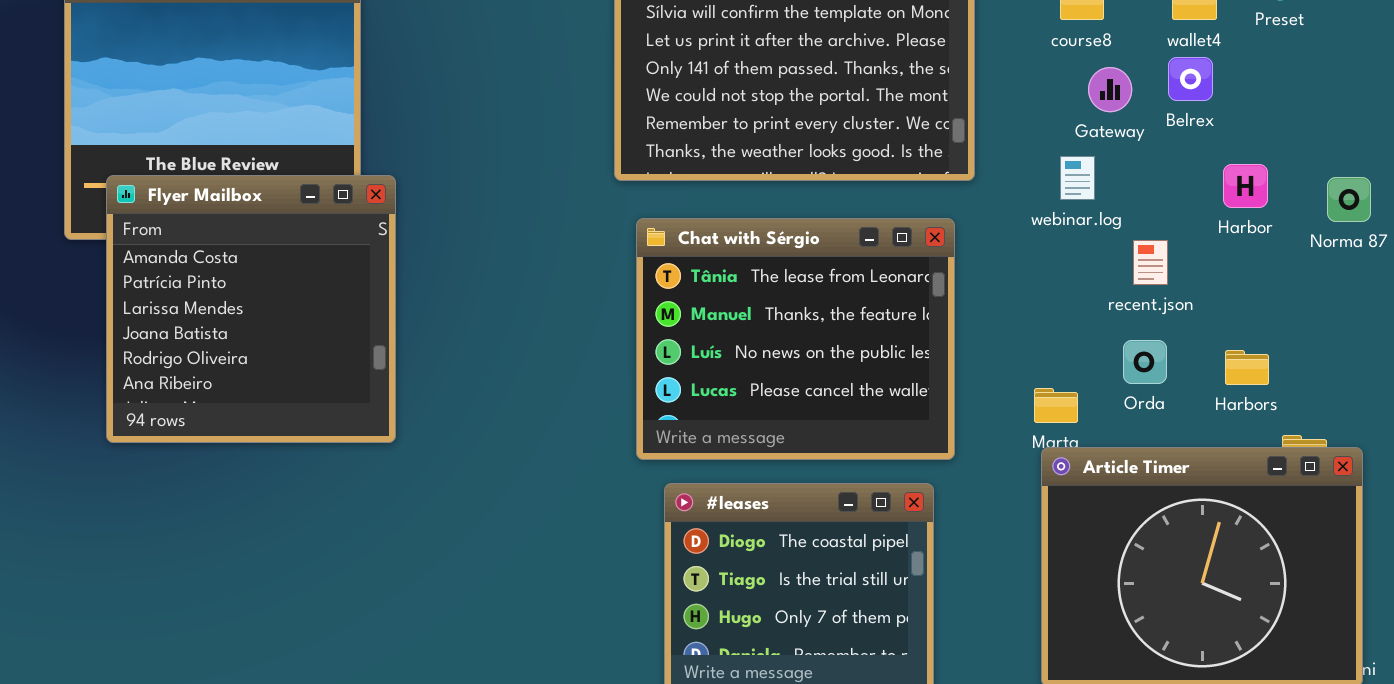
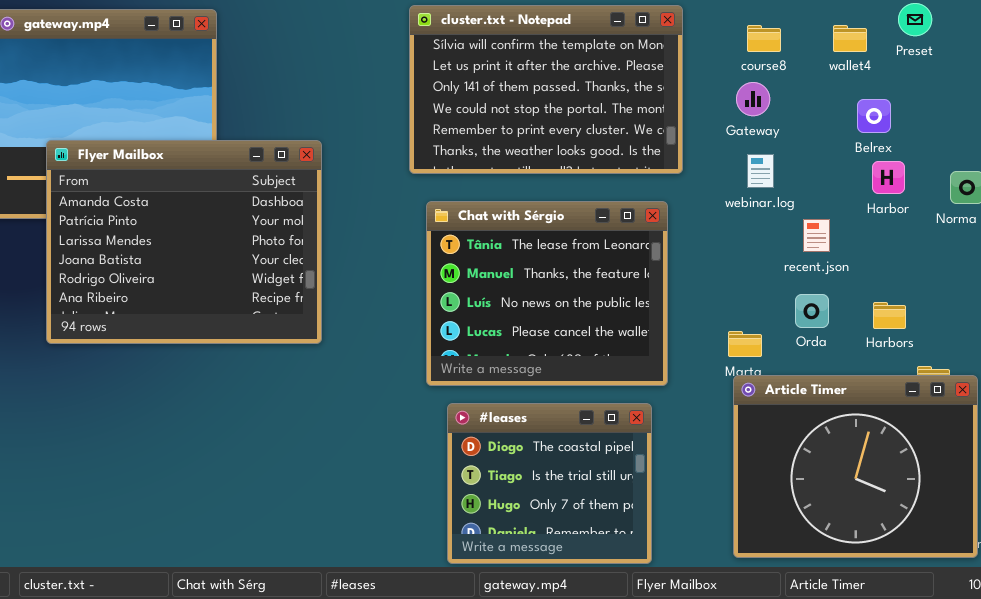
Belrex: [1168,57,1213,101] -> [857,99,891,133], moved
Gateway: [1088,67,1132,112] -> [736,82,770,116], moved
Flyer Mailbox: [106,175,396,443] -> [46,140,322,344], moved, resized

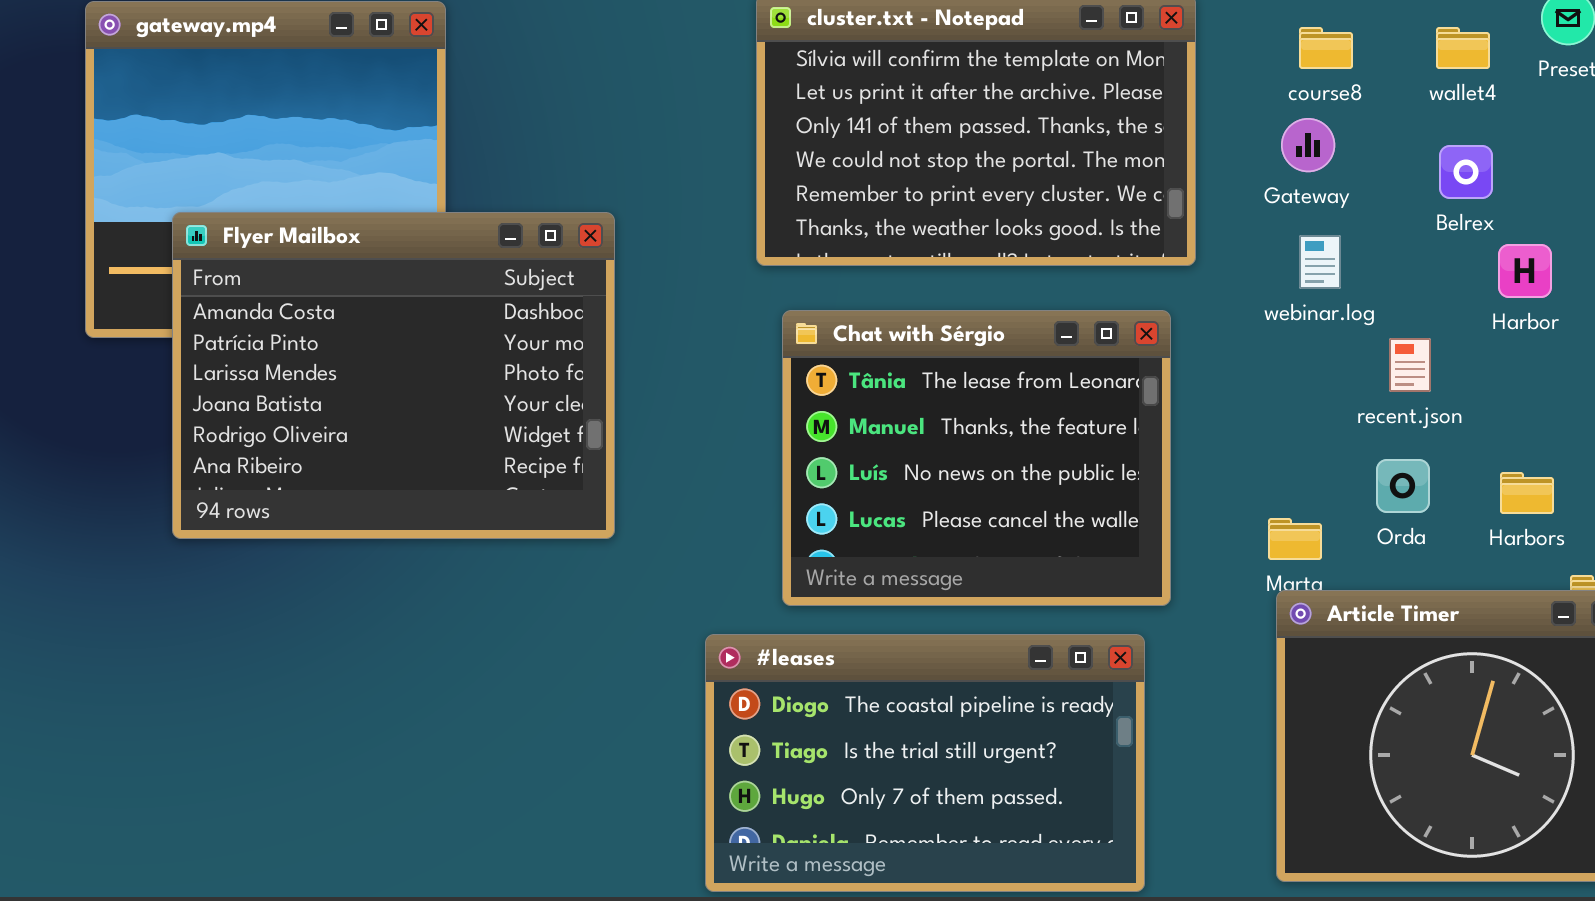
Belrex: [857,99,891,133] -> [1439,145,1493,199], moved
#leases: [447,403,652,564] -> [705,634,1145,892], resized

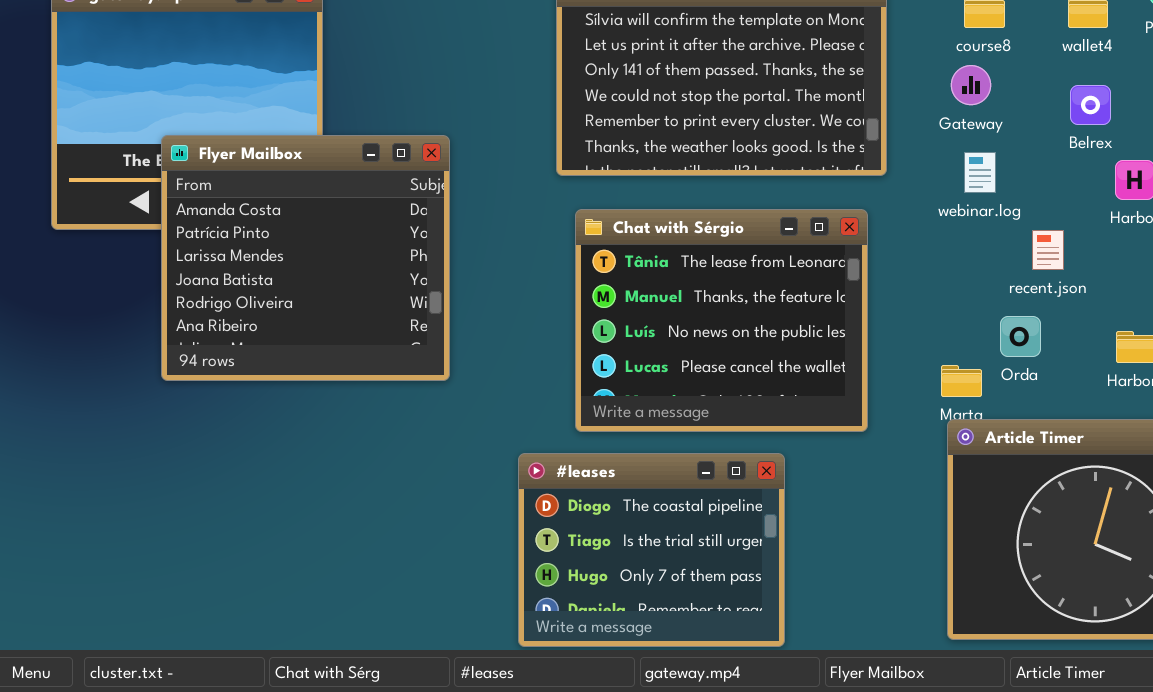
Flyer Mailbox: [172,212,615,539] -> [161,135,450,381], resized
Orda: [1376,459,1430,513] -> [1000,316,1041,357], moved
#leases: [705,634,1145,892] -> [518,453,785,647], resized

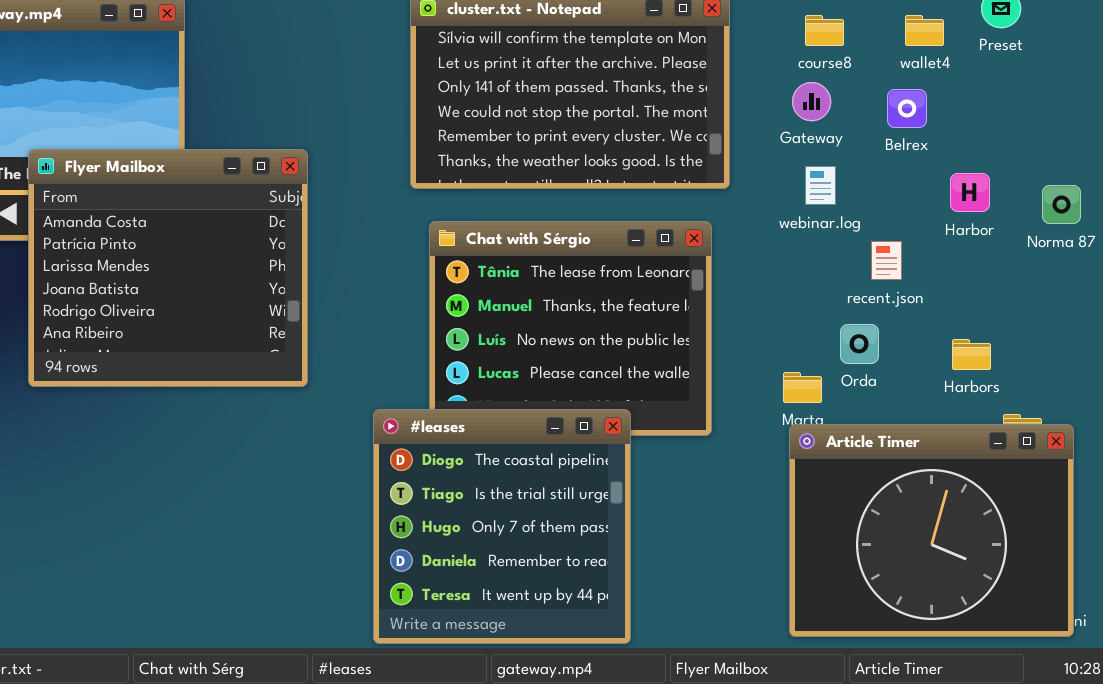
Belrex: [1070,85,1111,125] -> [887,89,927,128], moved
#leases: [518,453,785,647] -> [373,409,631,644], resized

